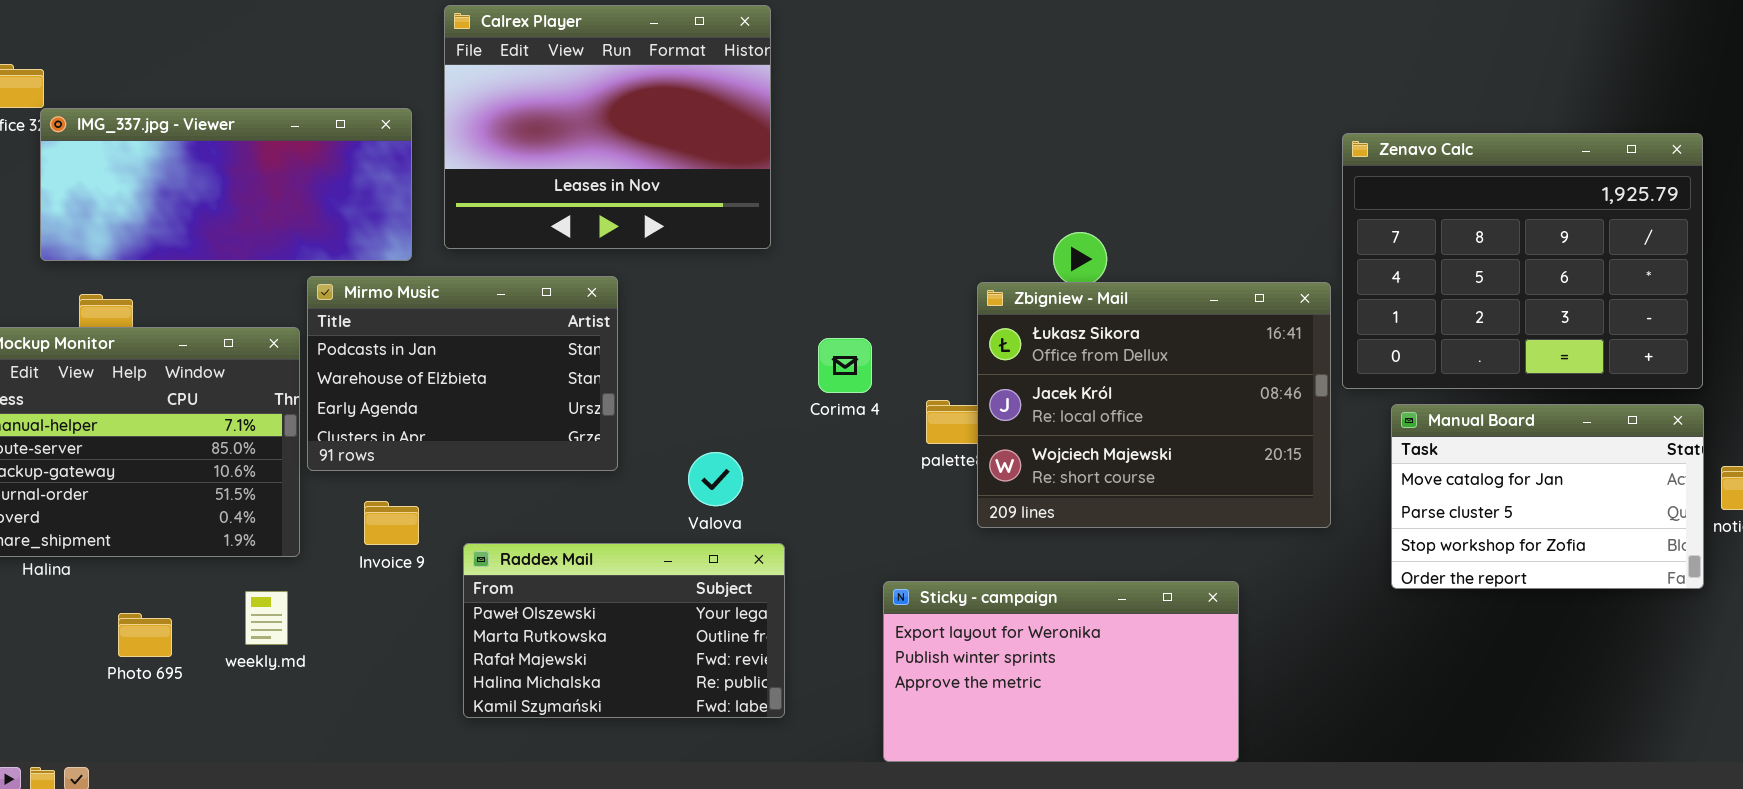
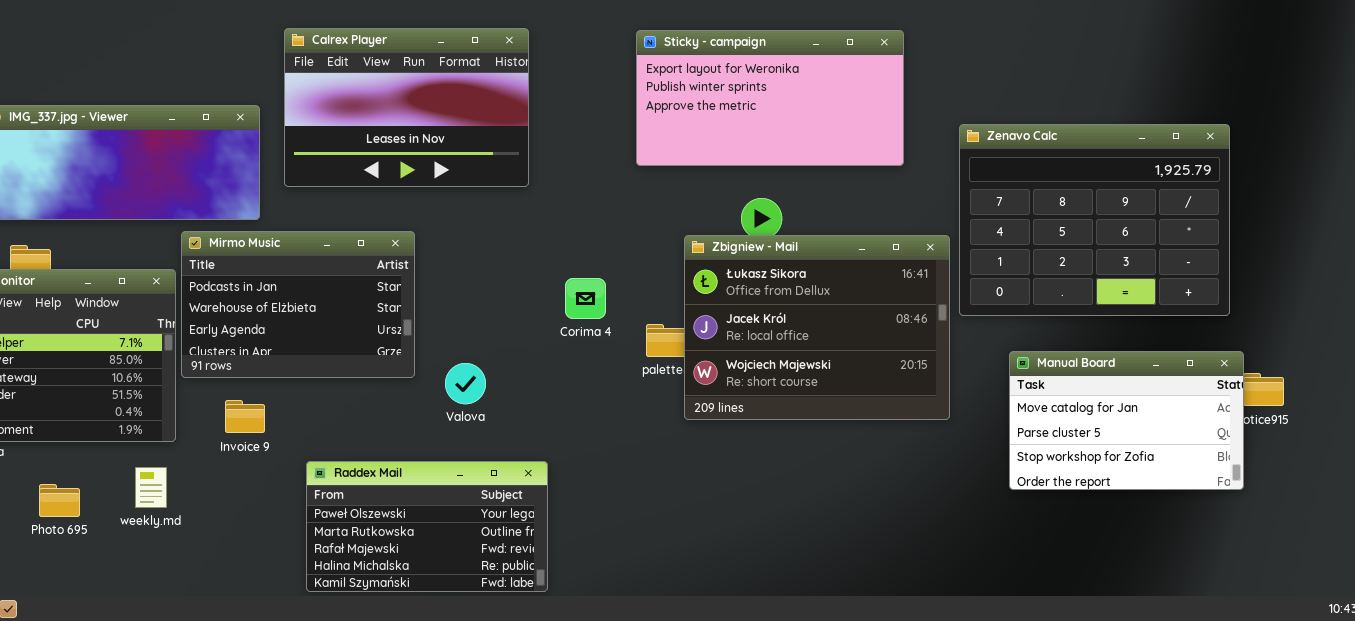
Calrex Player: [444,5,771,249] -> [284,28,529,187], resized
Manual Board: [1391,404,1704,589] -> [1009,351,1244,490], moved
Valova: [688,452,743,506] -> [445,363,486,404], moved
Raddex Mail: [463,543,785,718] -> [306,461,548,592], moved
Sticky - campaign: [883,581,1239,762] -> [636,30,904,166], moved

